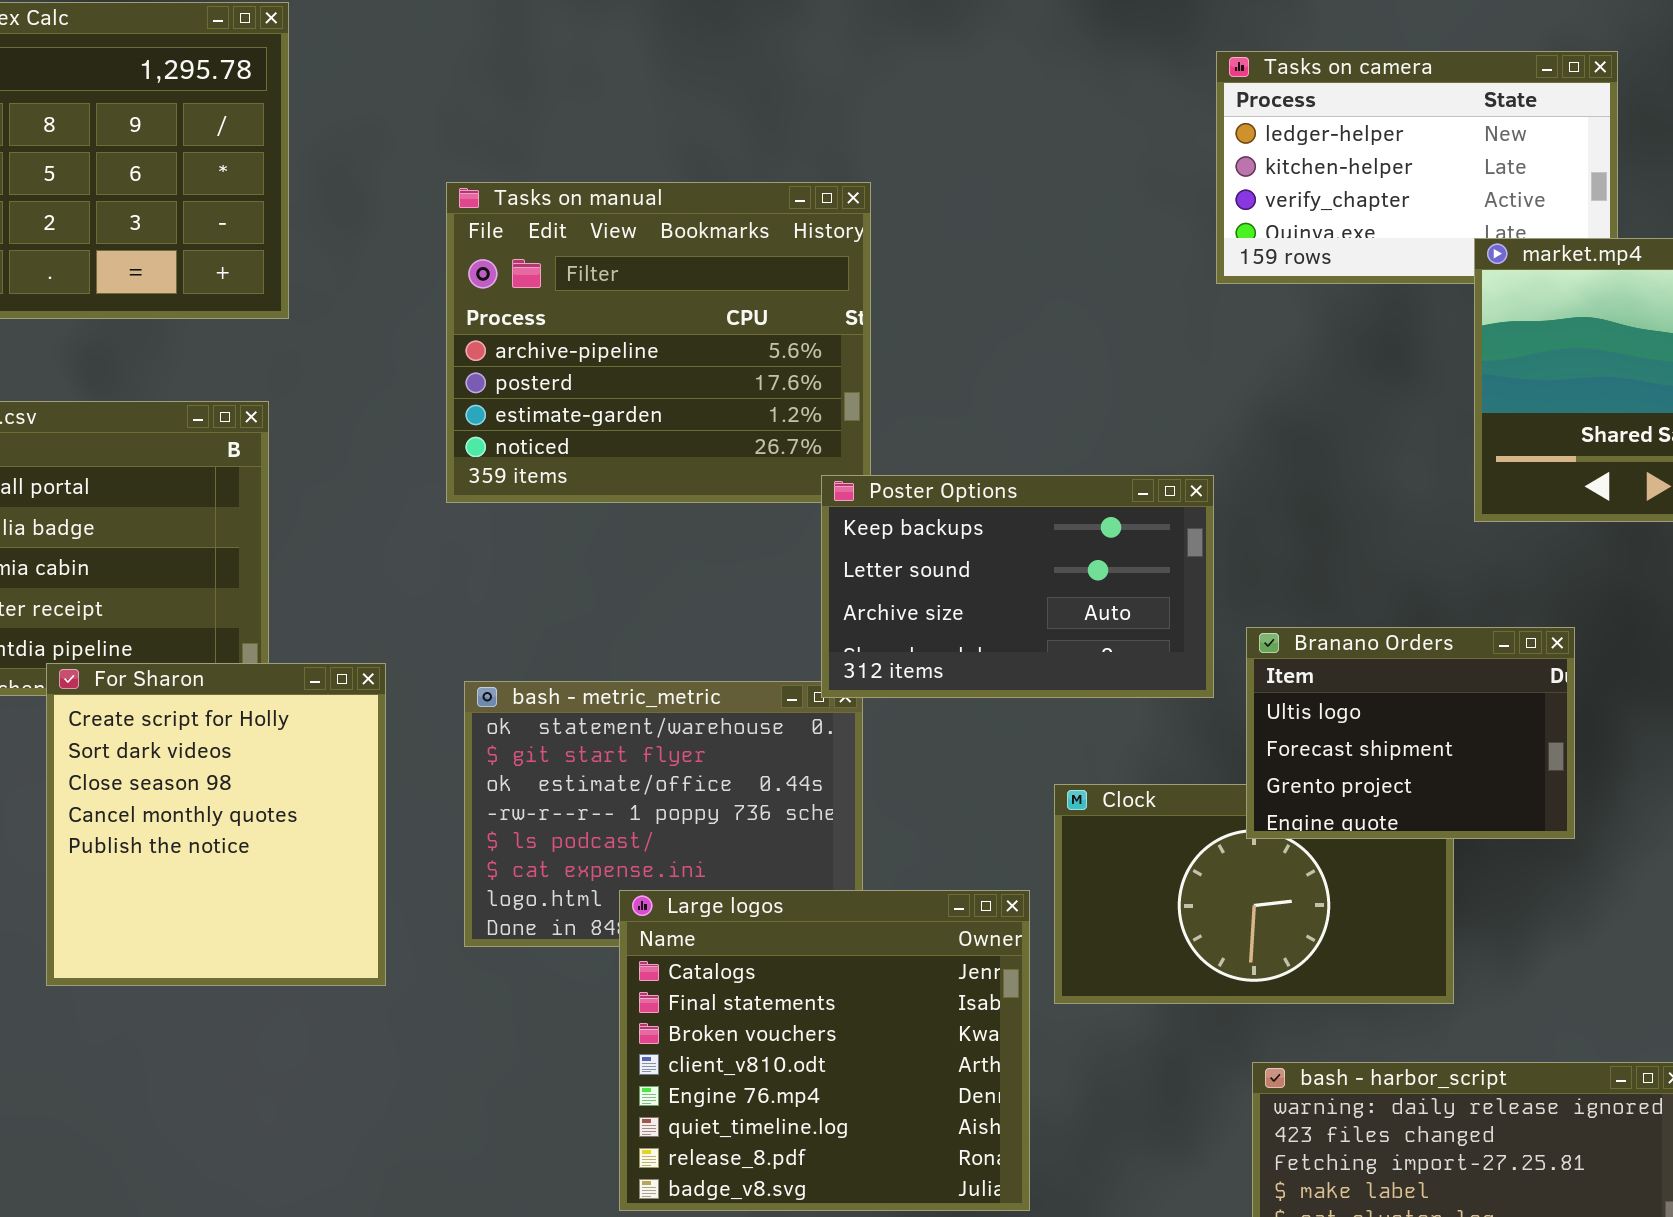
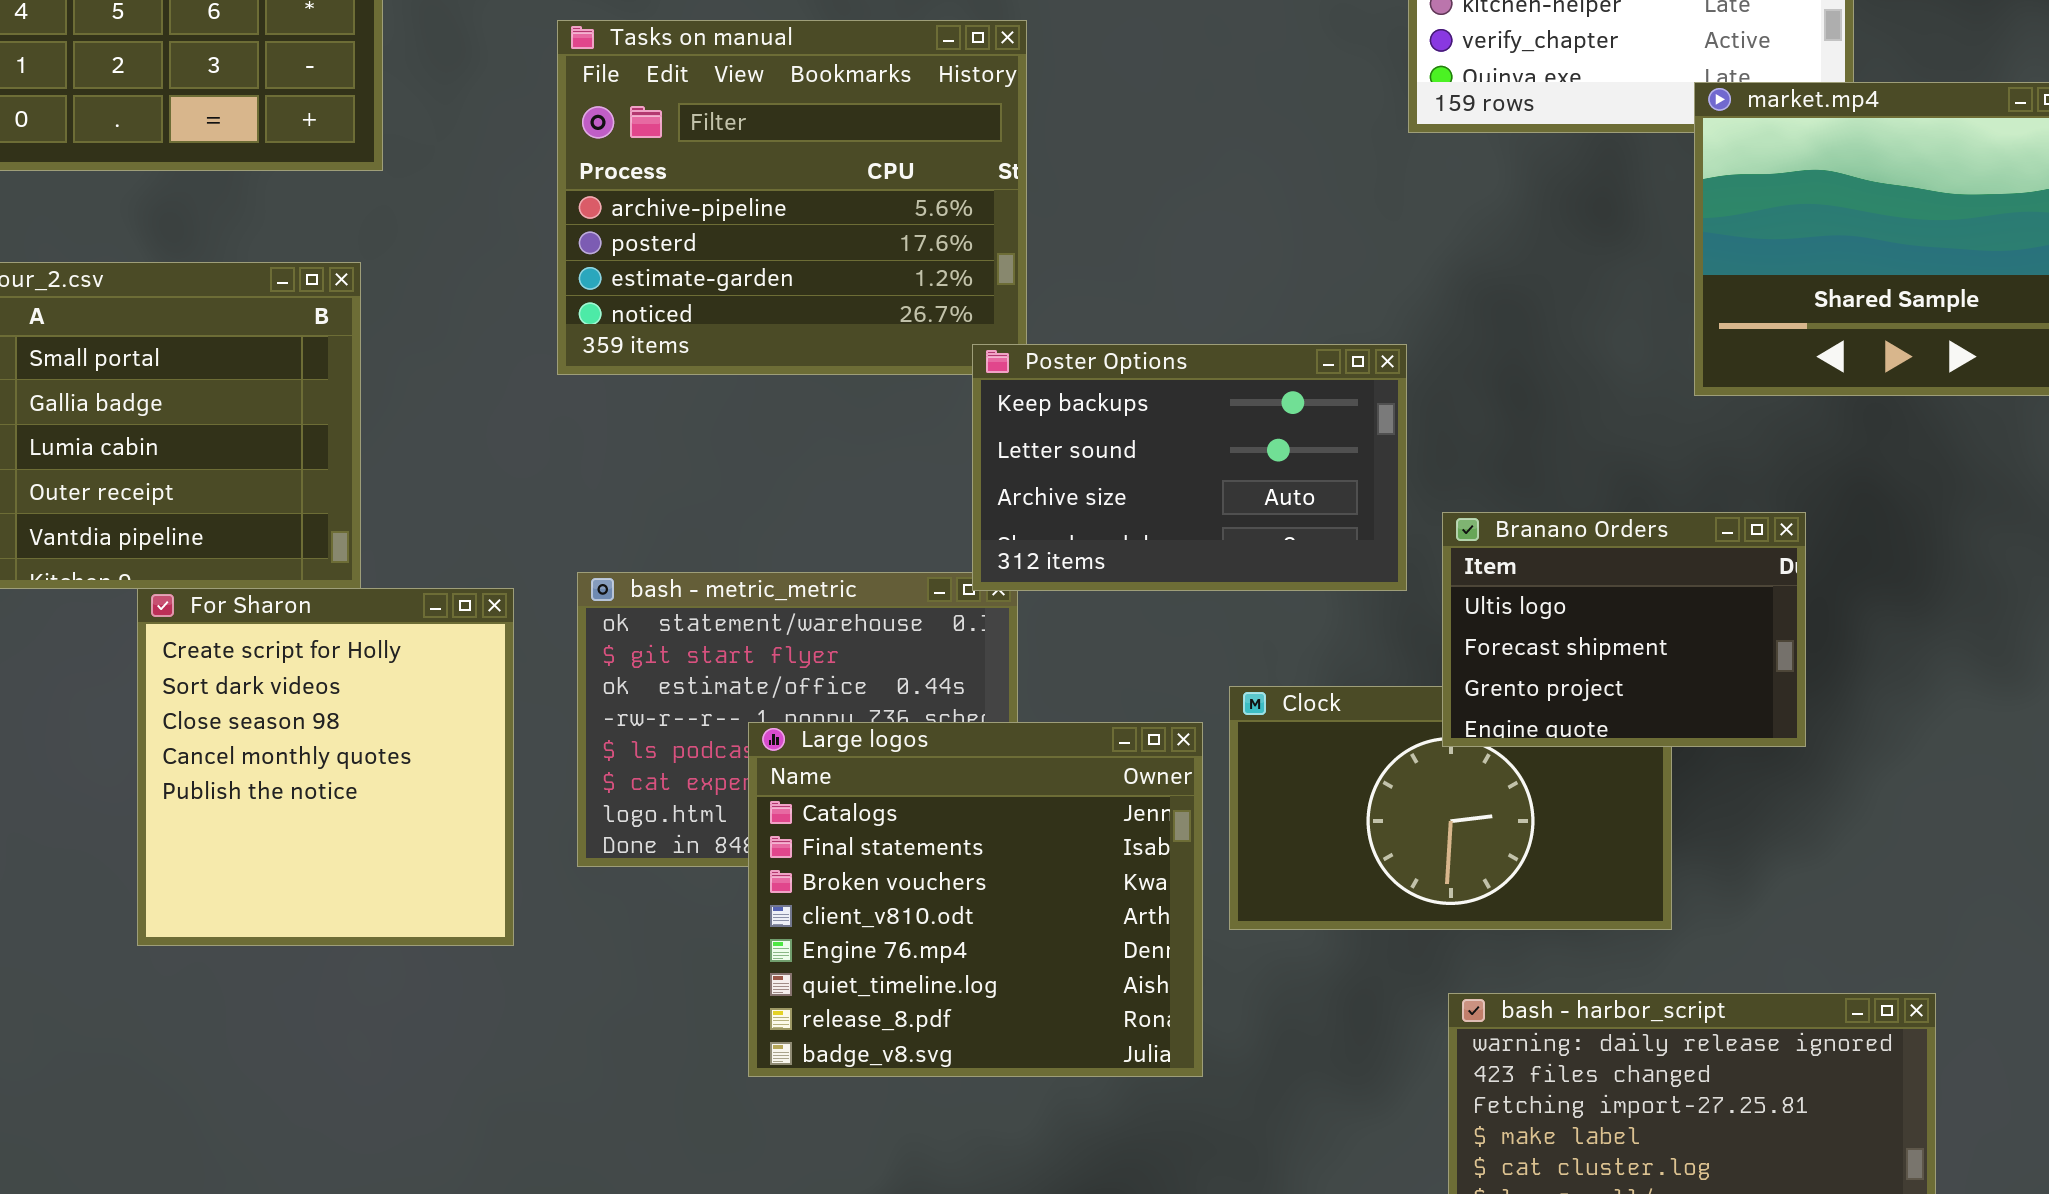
For Sharon: [46,663,386,986] -> [137,588,514,946], moved
Large logos: [619,890,1030,1211] -> [748,722,1203,1077], moved

